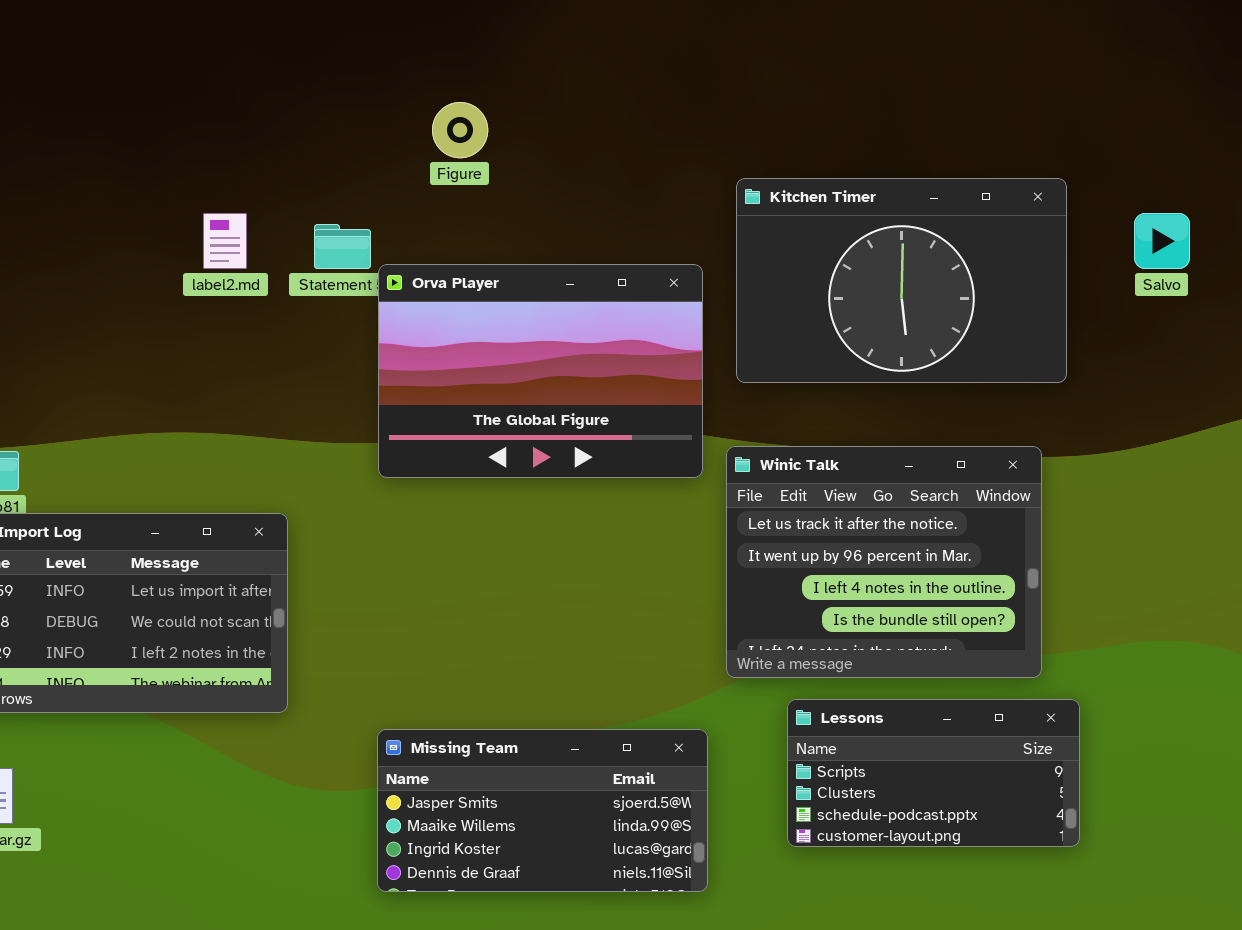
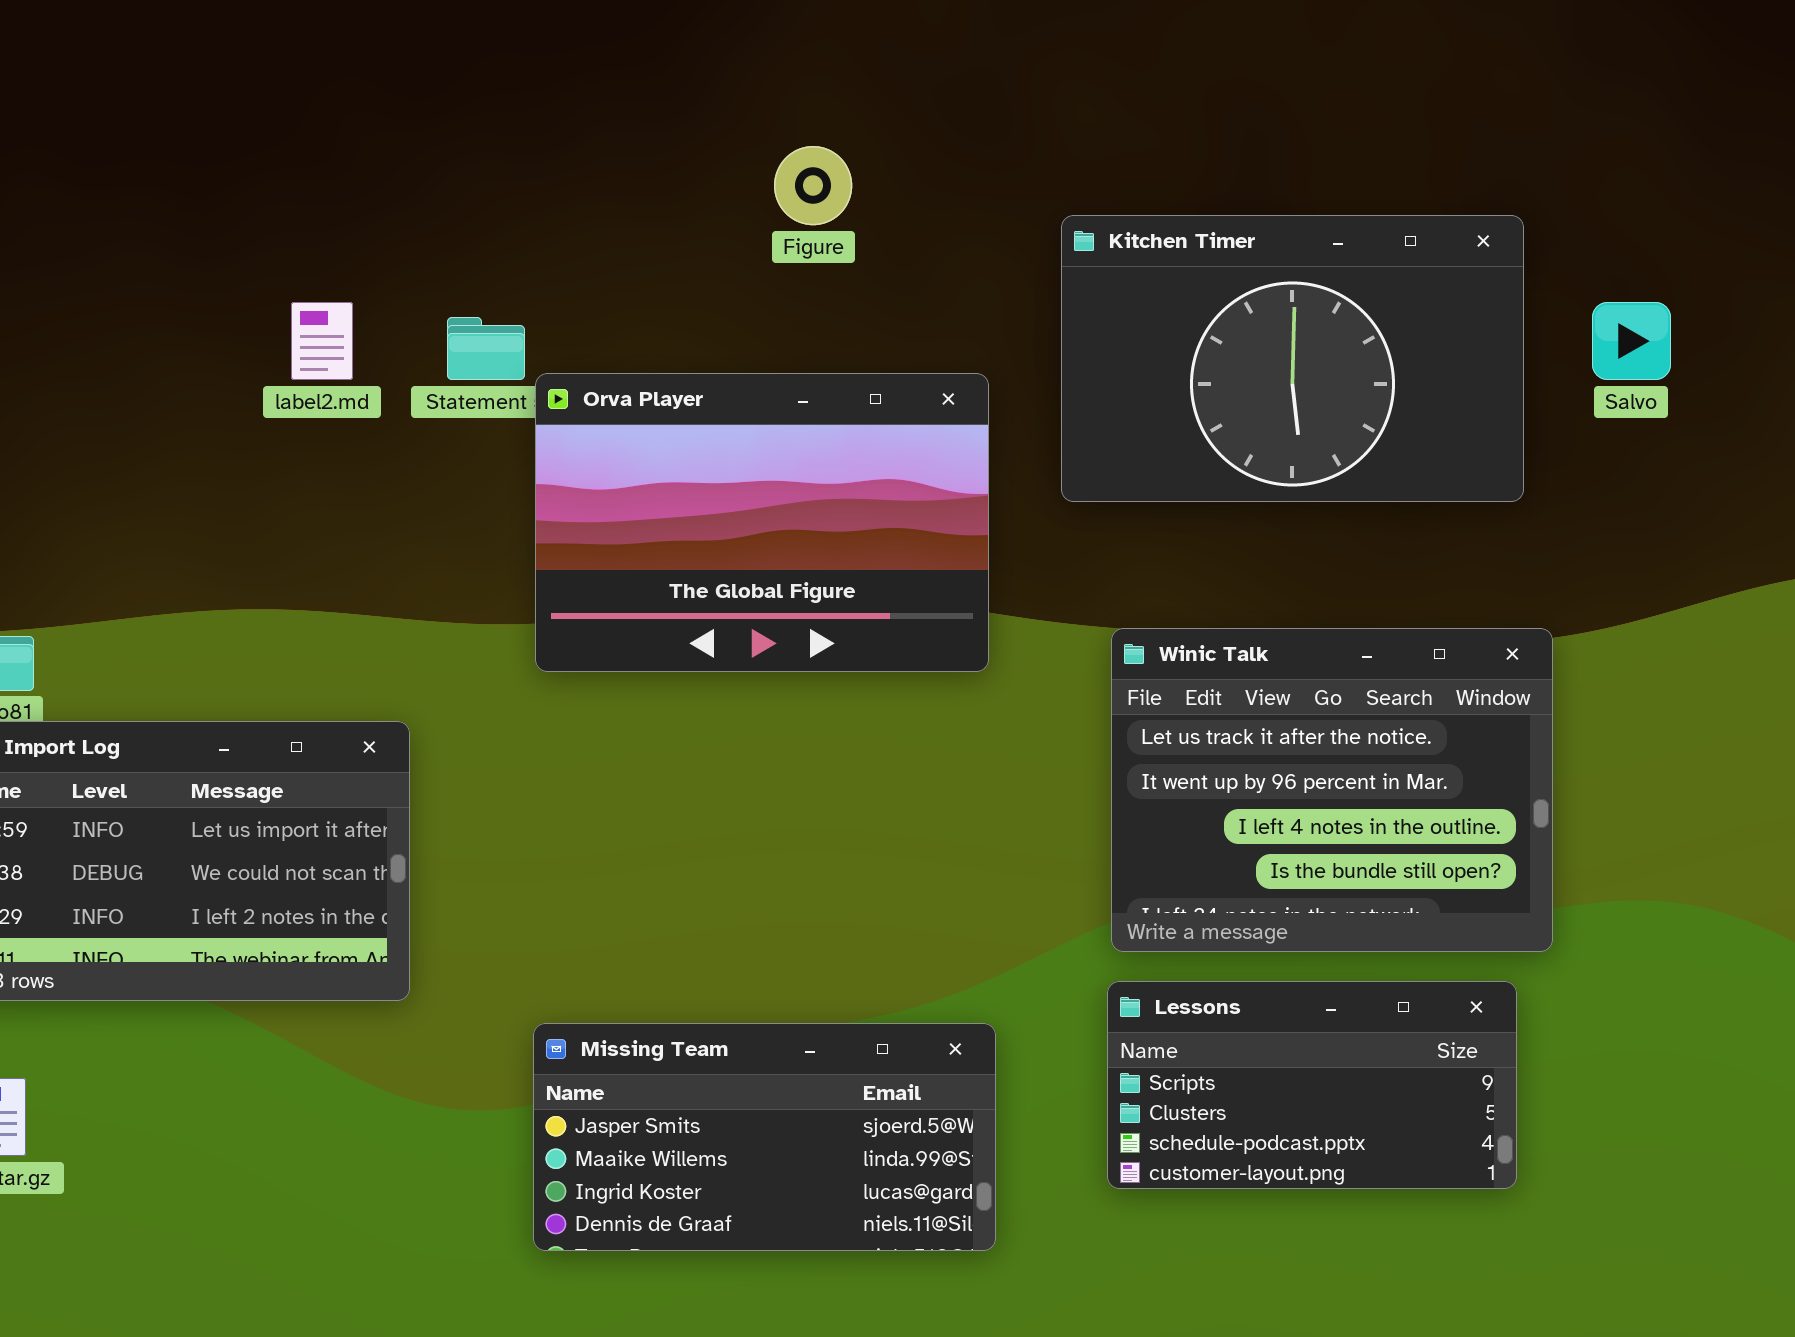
Figure: [432,102,488,158] -> [774,146,852,225], moved
Kitchen Timer: [736,178,1067,383] -> [1061,215,1524,502], moved
Winic Talk: [726,446,1042,678] -> [1111,628,1553,952], moved

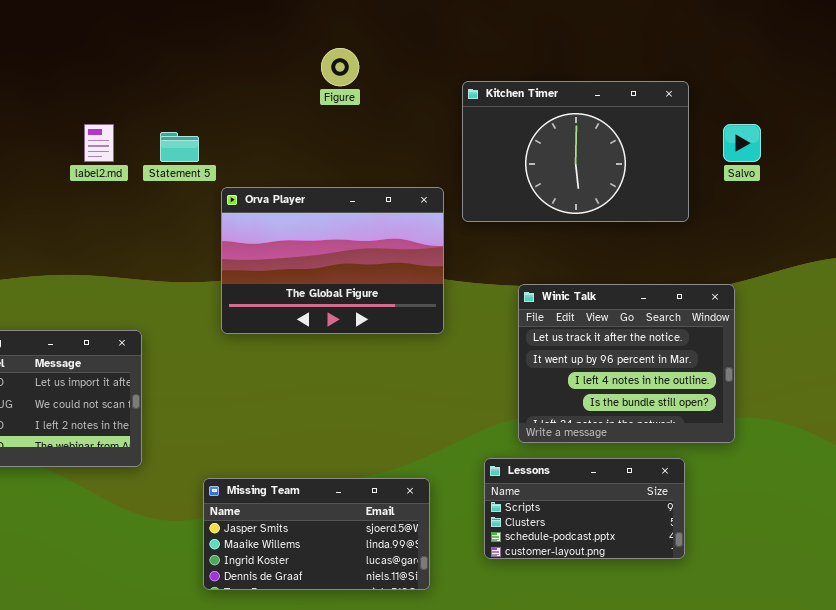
Orva Player: [535,373,989,672] -> [221,187,444,334], moved
Winic Talk: [1111,628,1553,952] -> [518,284,735,443], moved

